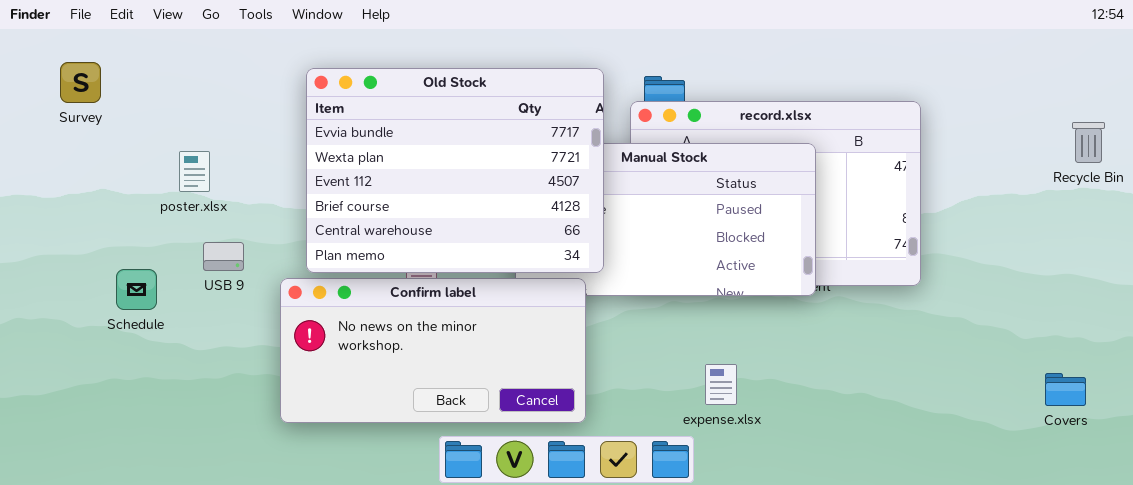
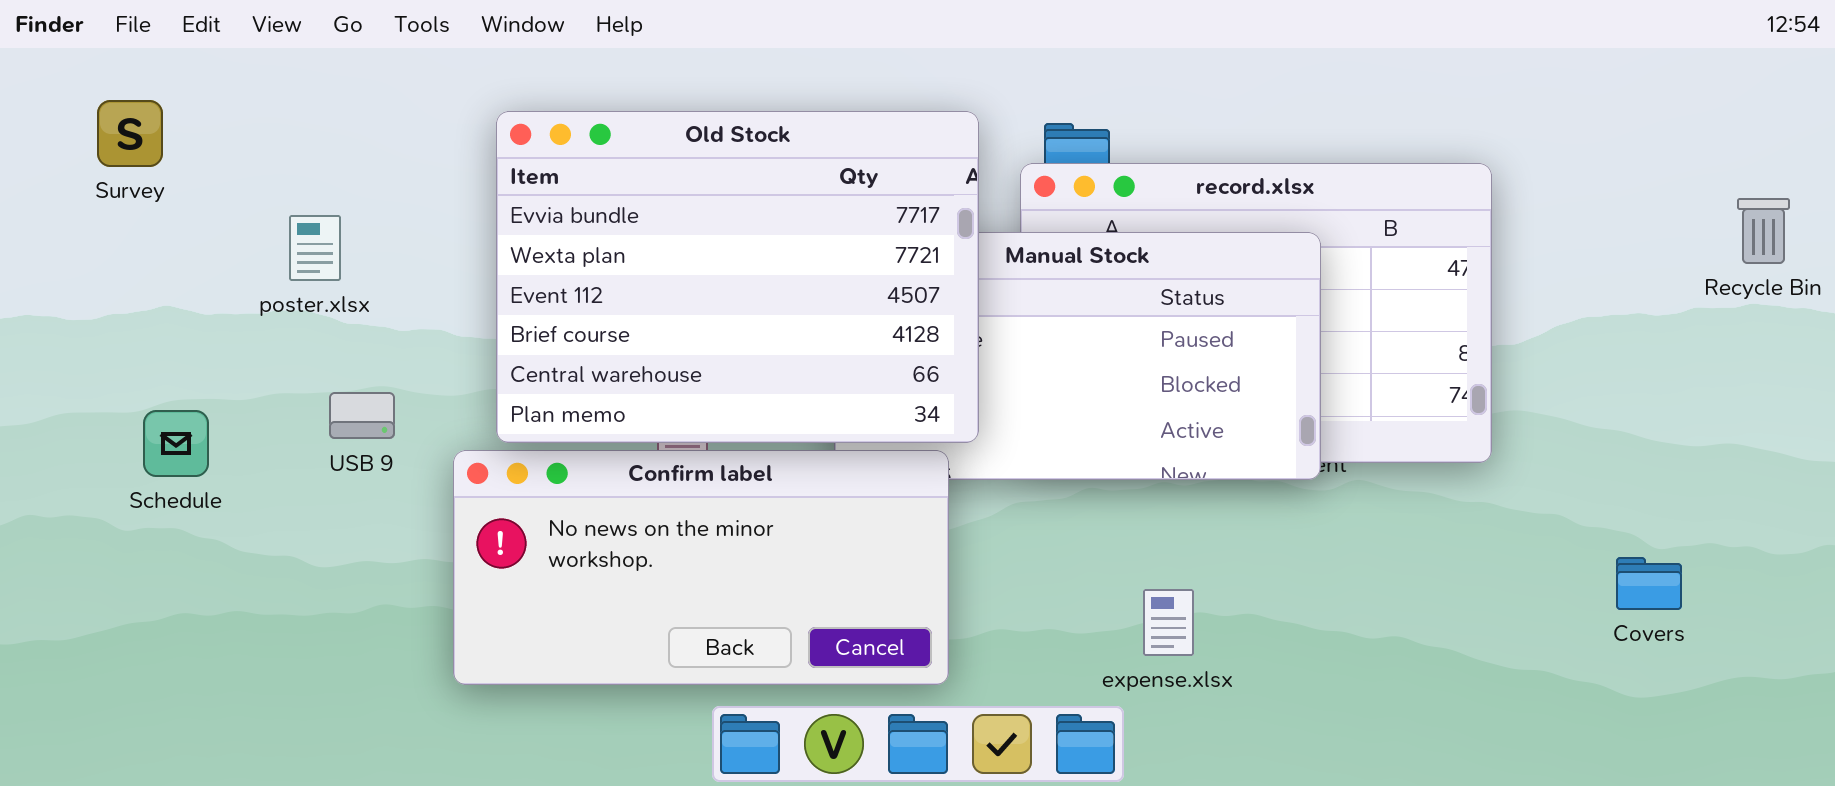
poster.xlsx: [179,151,210,192] -> [289,215,341,281], moved
Schedule: [116,269,157,310] -> [143,410,209,477], moved
Covers: [1045,373,1086,406] -> [1616,557,1682,610], moved

